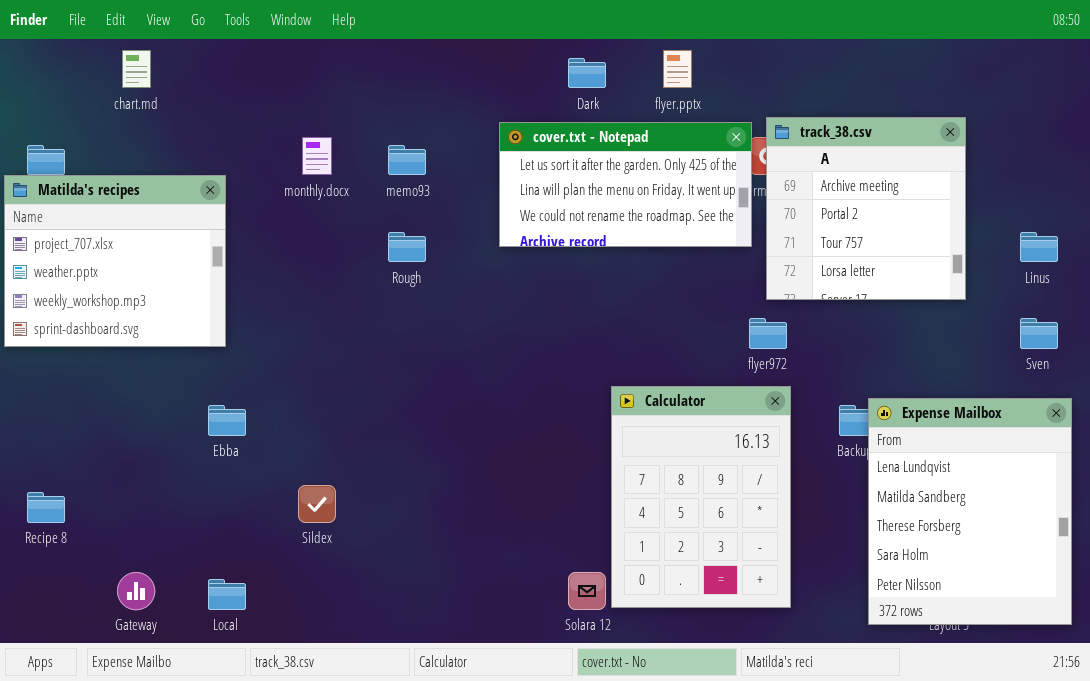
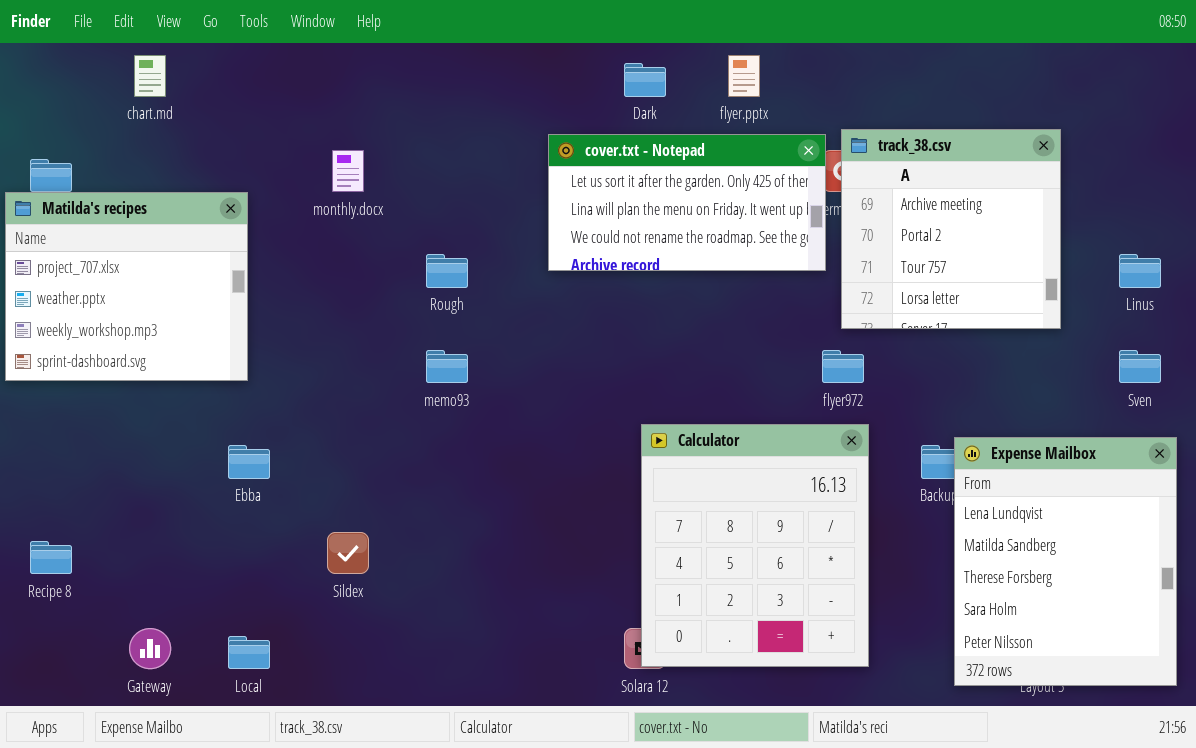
memo93: [388,145,426,175] -> [426,350,468,383], moved
Calculator: [611,386,791,608] -> [641,424,869,667], resized

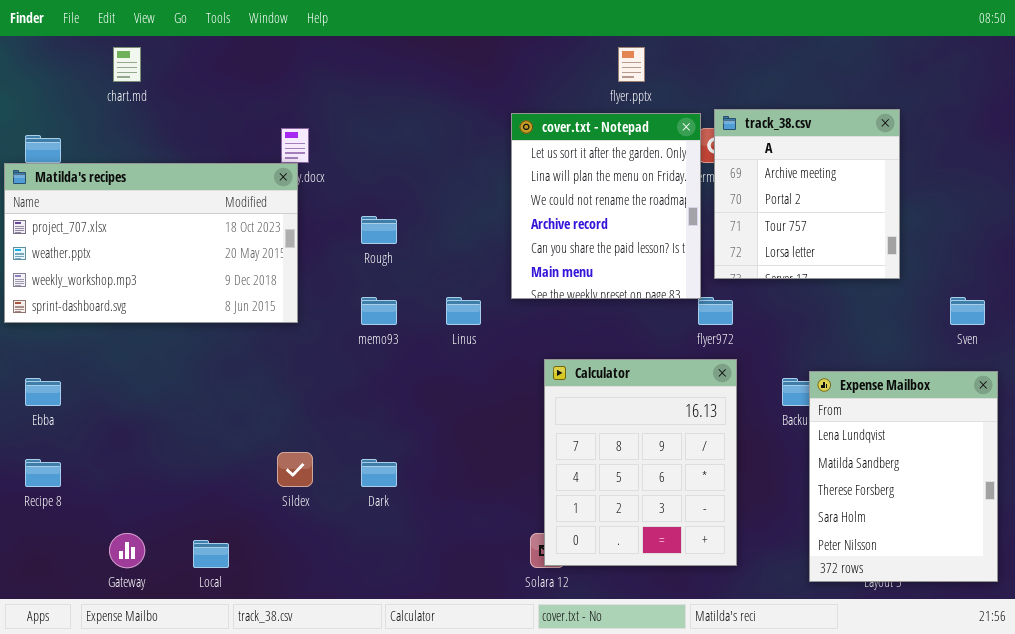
Dark: [624,63,666,97] -> [361,459,397,487], moved
cover.txt - Notepad: [548,134,826,271] -> [511,113,701,299], resized
Matilda's recipes: [5,192,248,381] -> [4,163,298,323], resized
Linus: [1119,254,1161,288] -> [446,297,481,325], moved
Ebba: [228,445,270,479] -> [25,378,61,406], moved

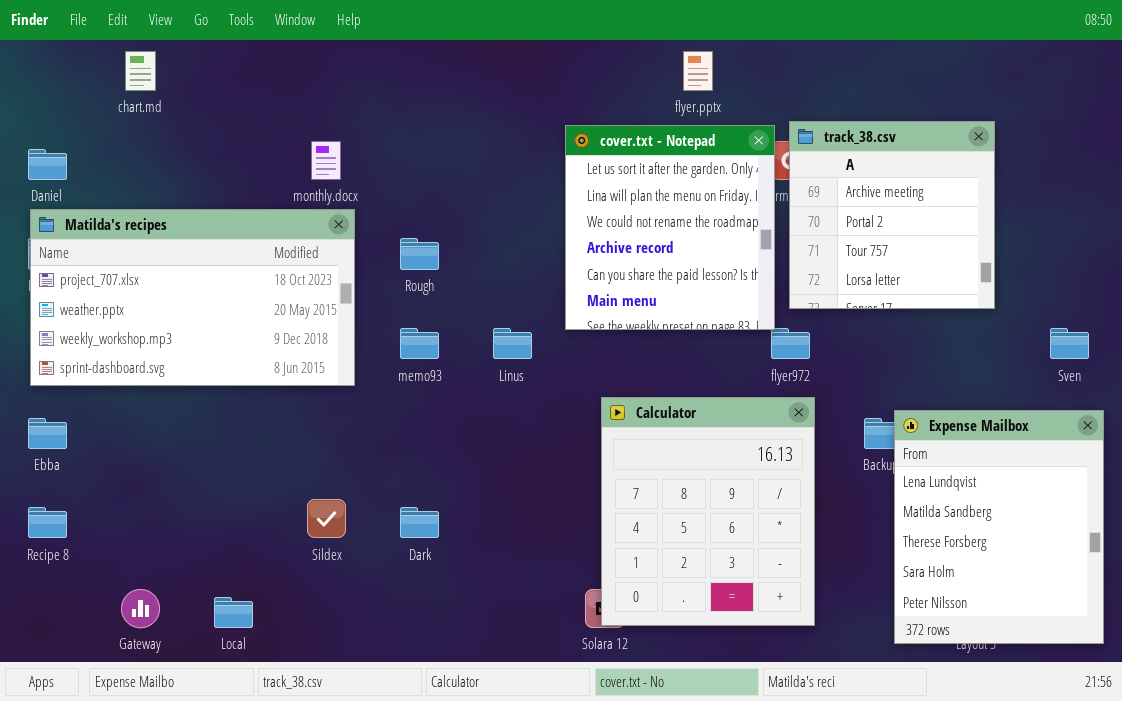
Matilda's recipes: [4,163,298,323] -> [30,209,355,386], moved

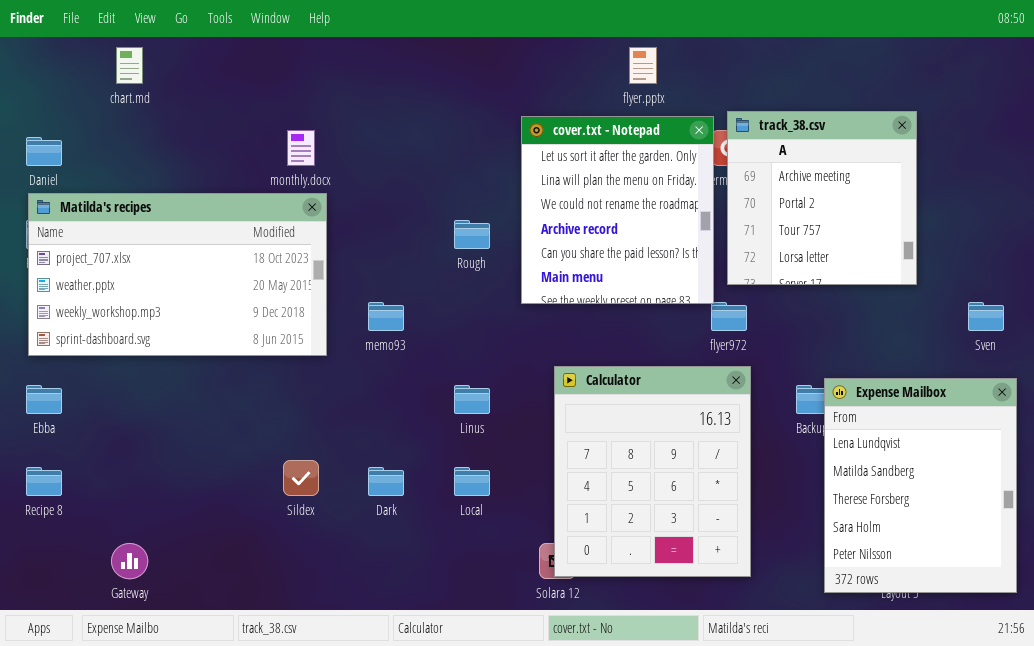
Rough: [400,238,439,270] -> [454,220,490,249], moved
Linus: [493,328,532,359] -> [454,385,490,414], moved
Local: [214,597,253,628] -> [454,467,490,496], moved

